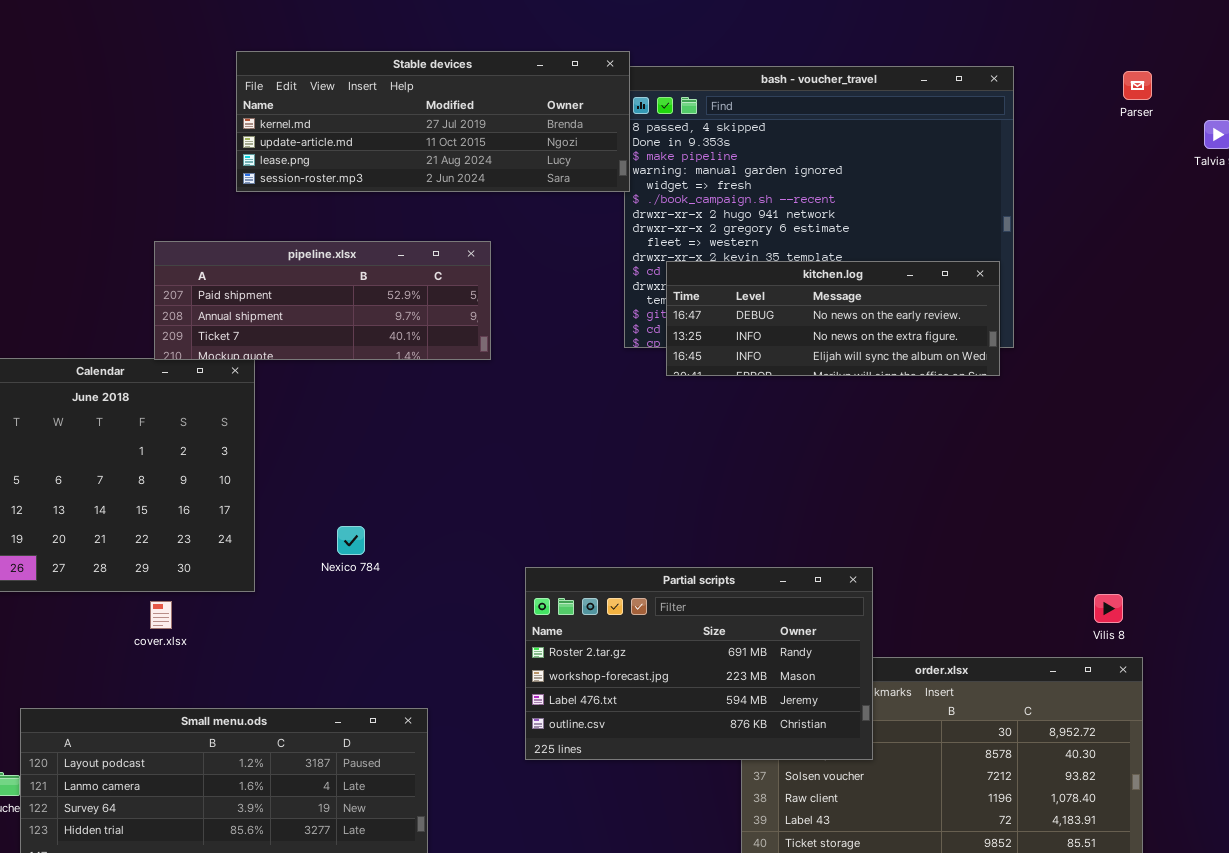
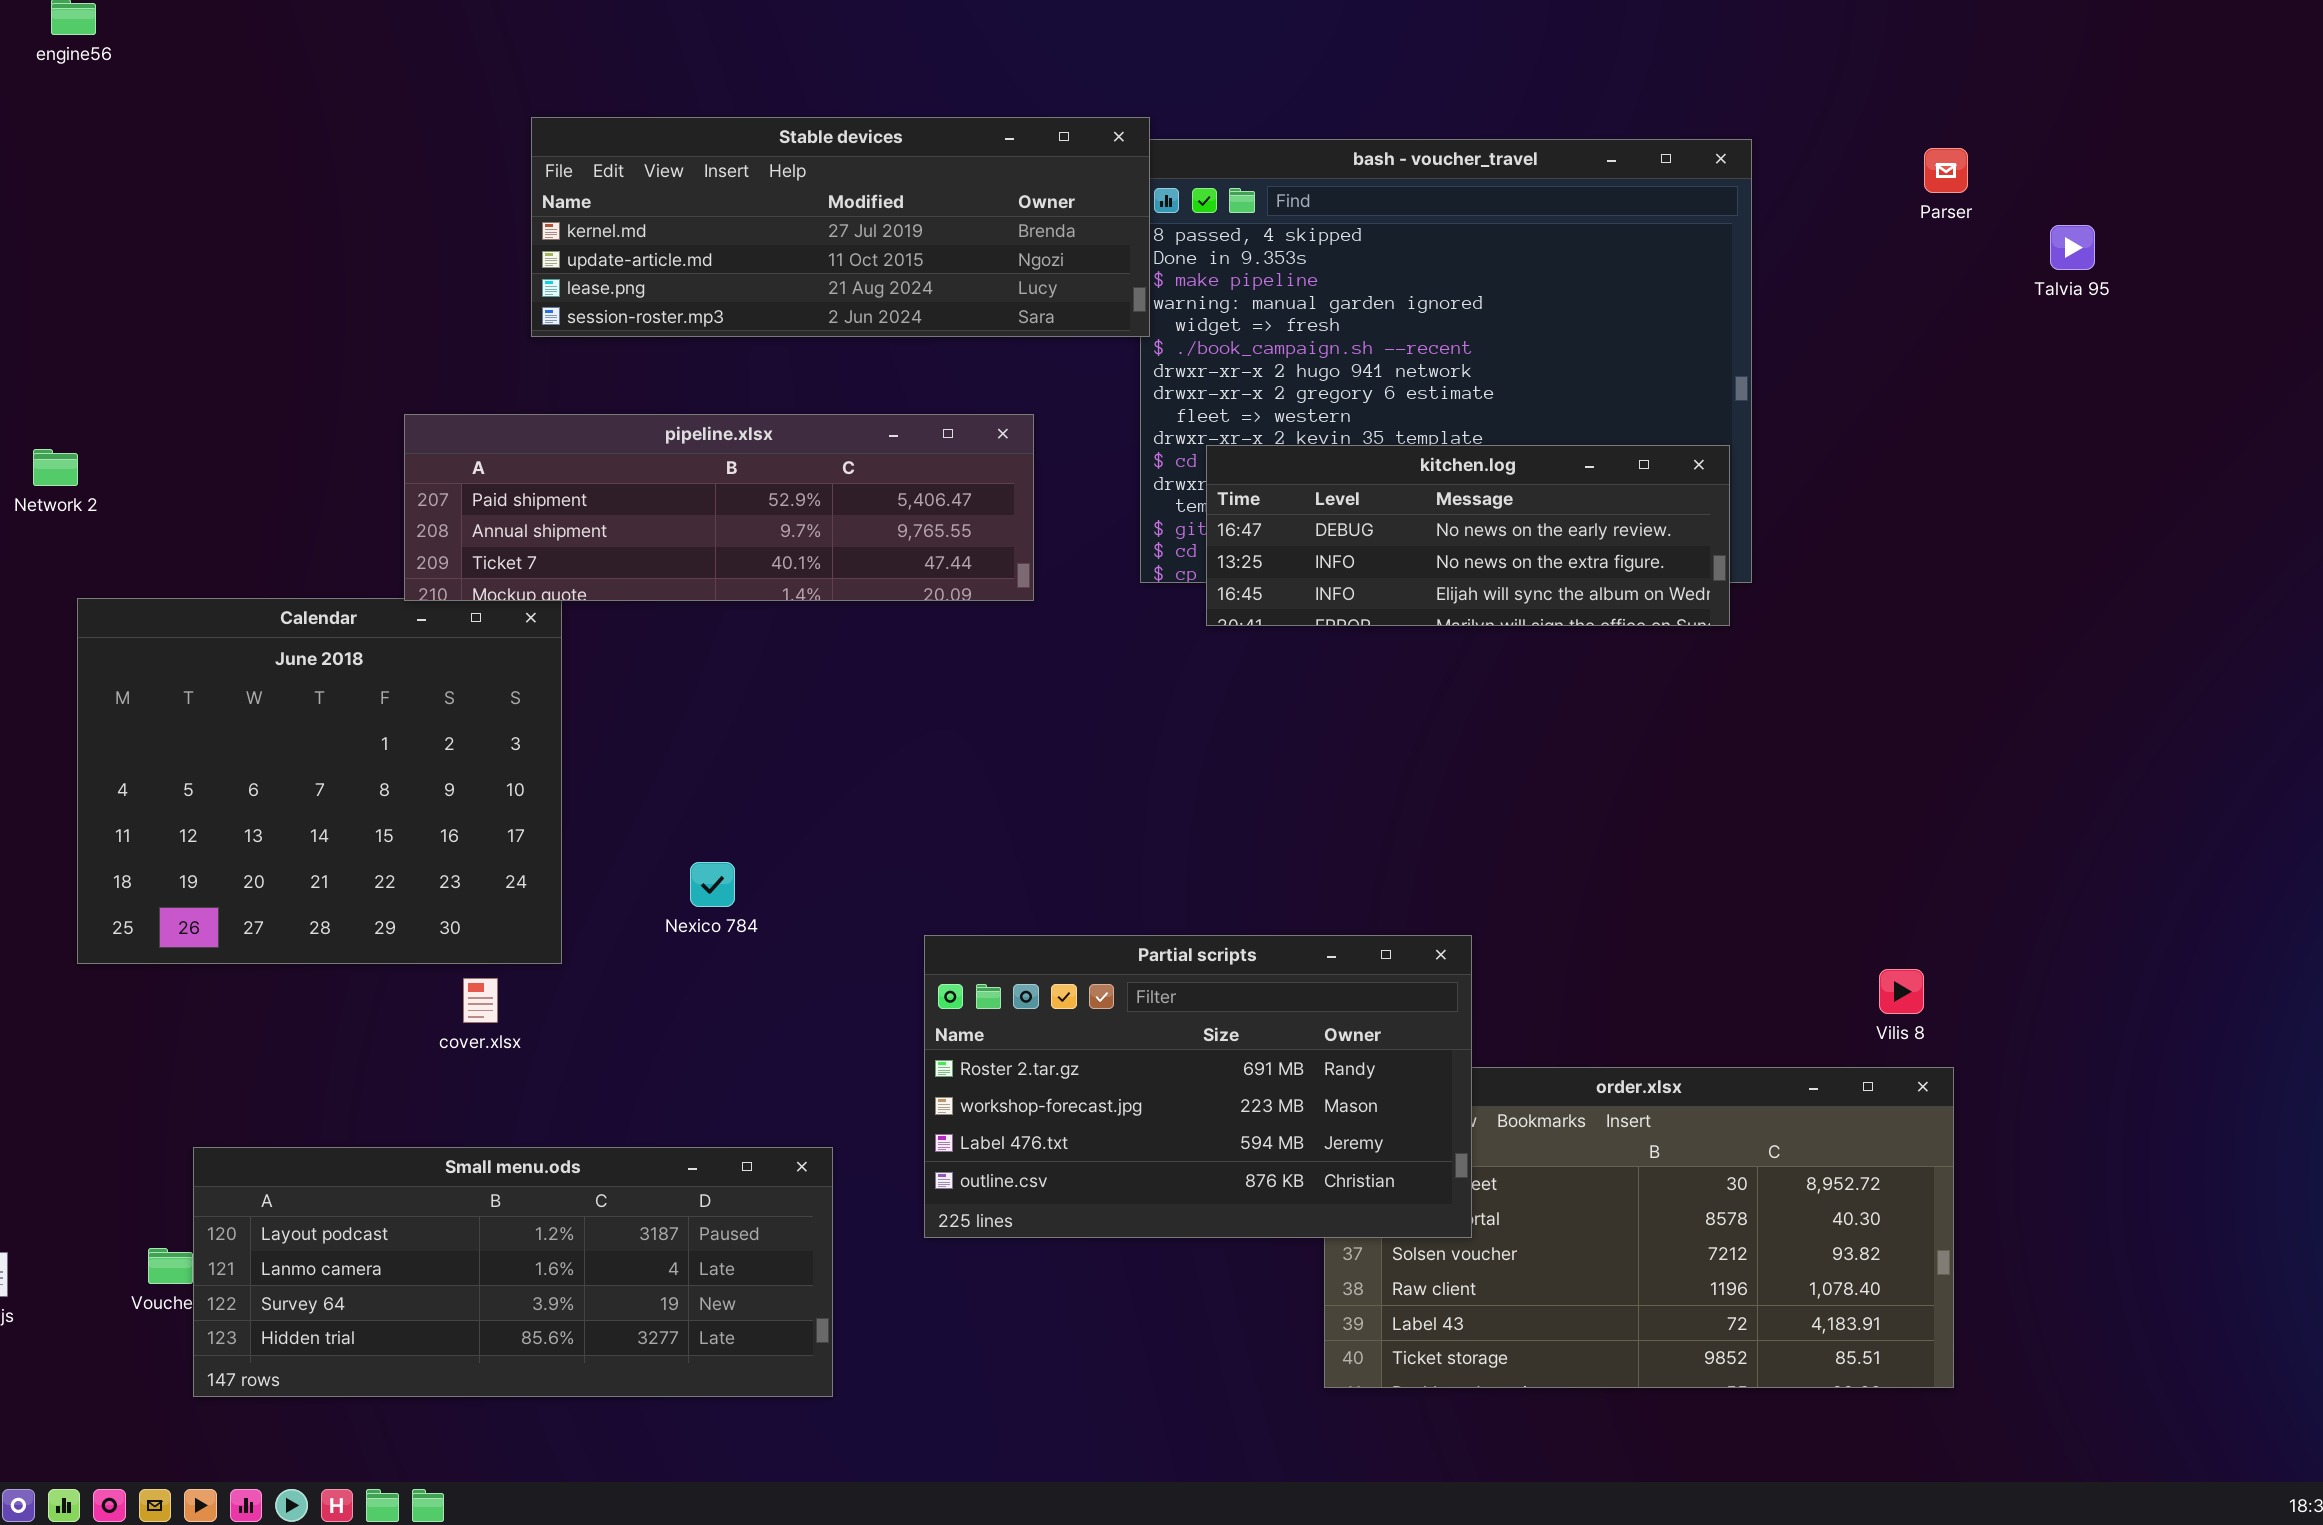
pipeline.xlsx: [154,241,491,360] -> [404,414,1034,601], resized
Partial scripts: [525,567,873,760] -> [924,935,1472,1238], moved
cover.xlsx: [150,601,172,629] -> [463,978,498,1023], moved

